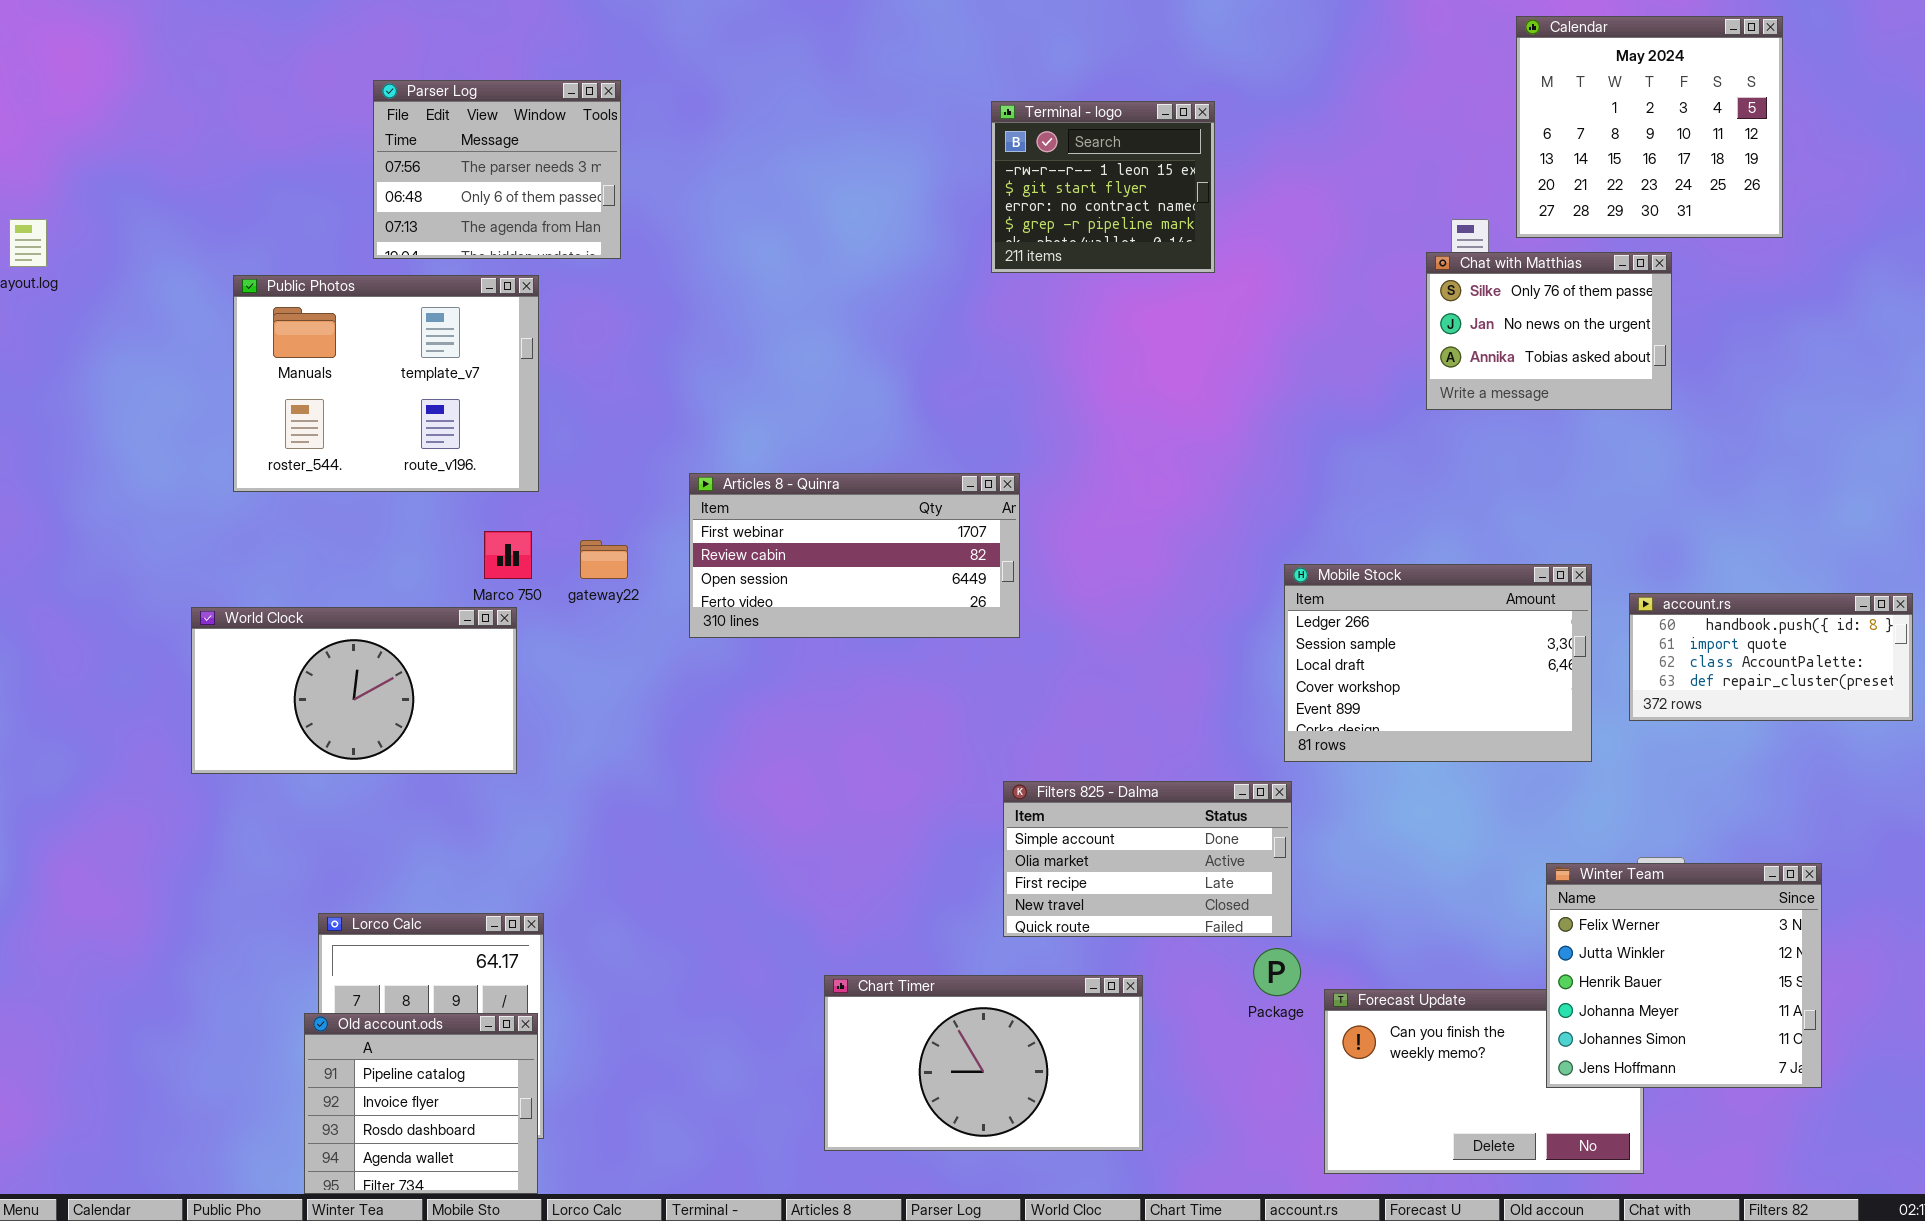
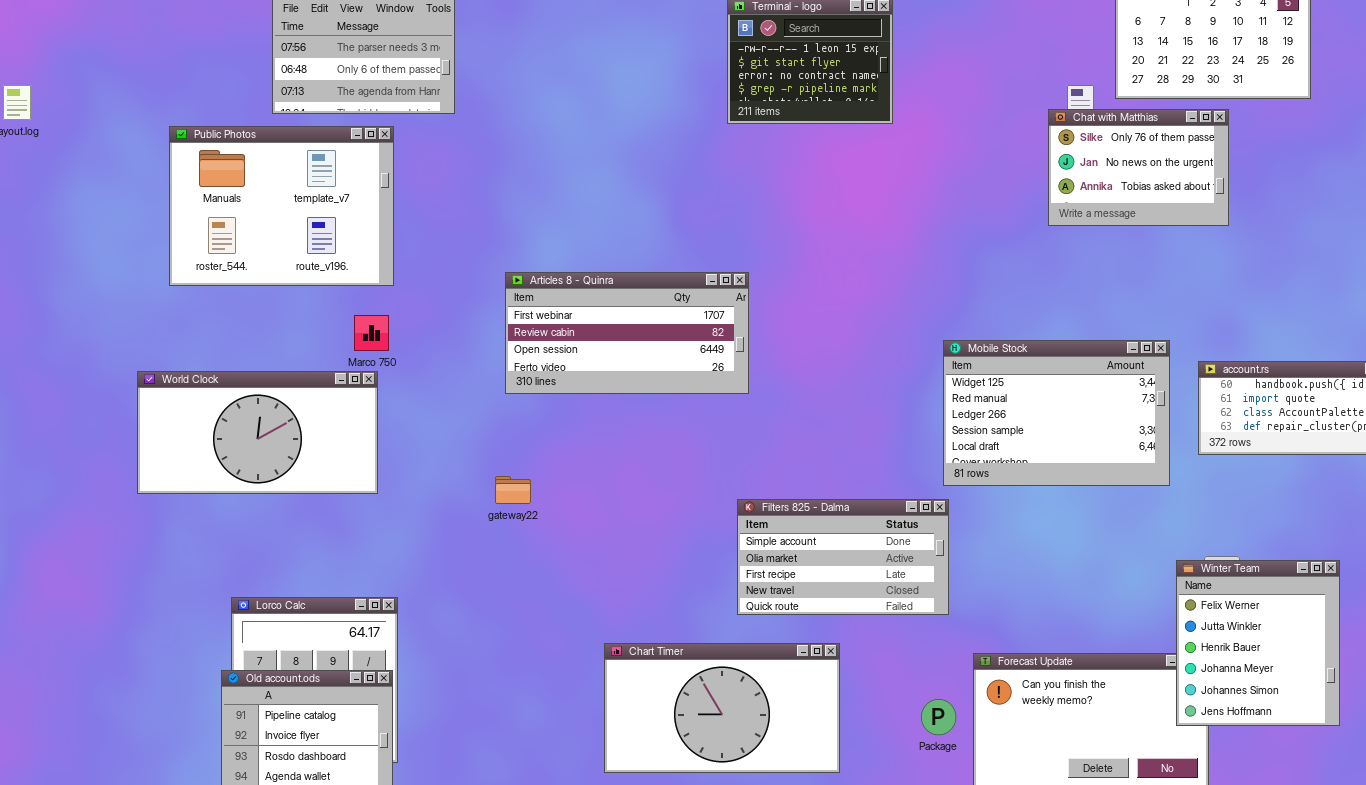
gateway22: [580,540,628,579] -> [495,476,531,504], moved
Mobile Stock: [1284,564,1592,762] -> [943,340,1170,486], scrolled up 2 rows
Winter Team: [1546,863,1822,1088] -> [1176,560,1340,726], resized
Package: [1253,948,1301,996] -> [921,699,956,735], moved

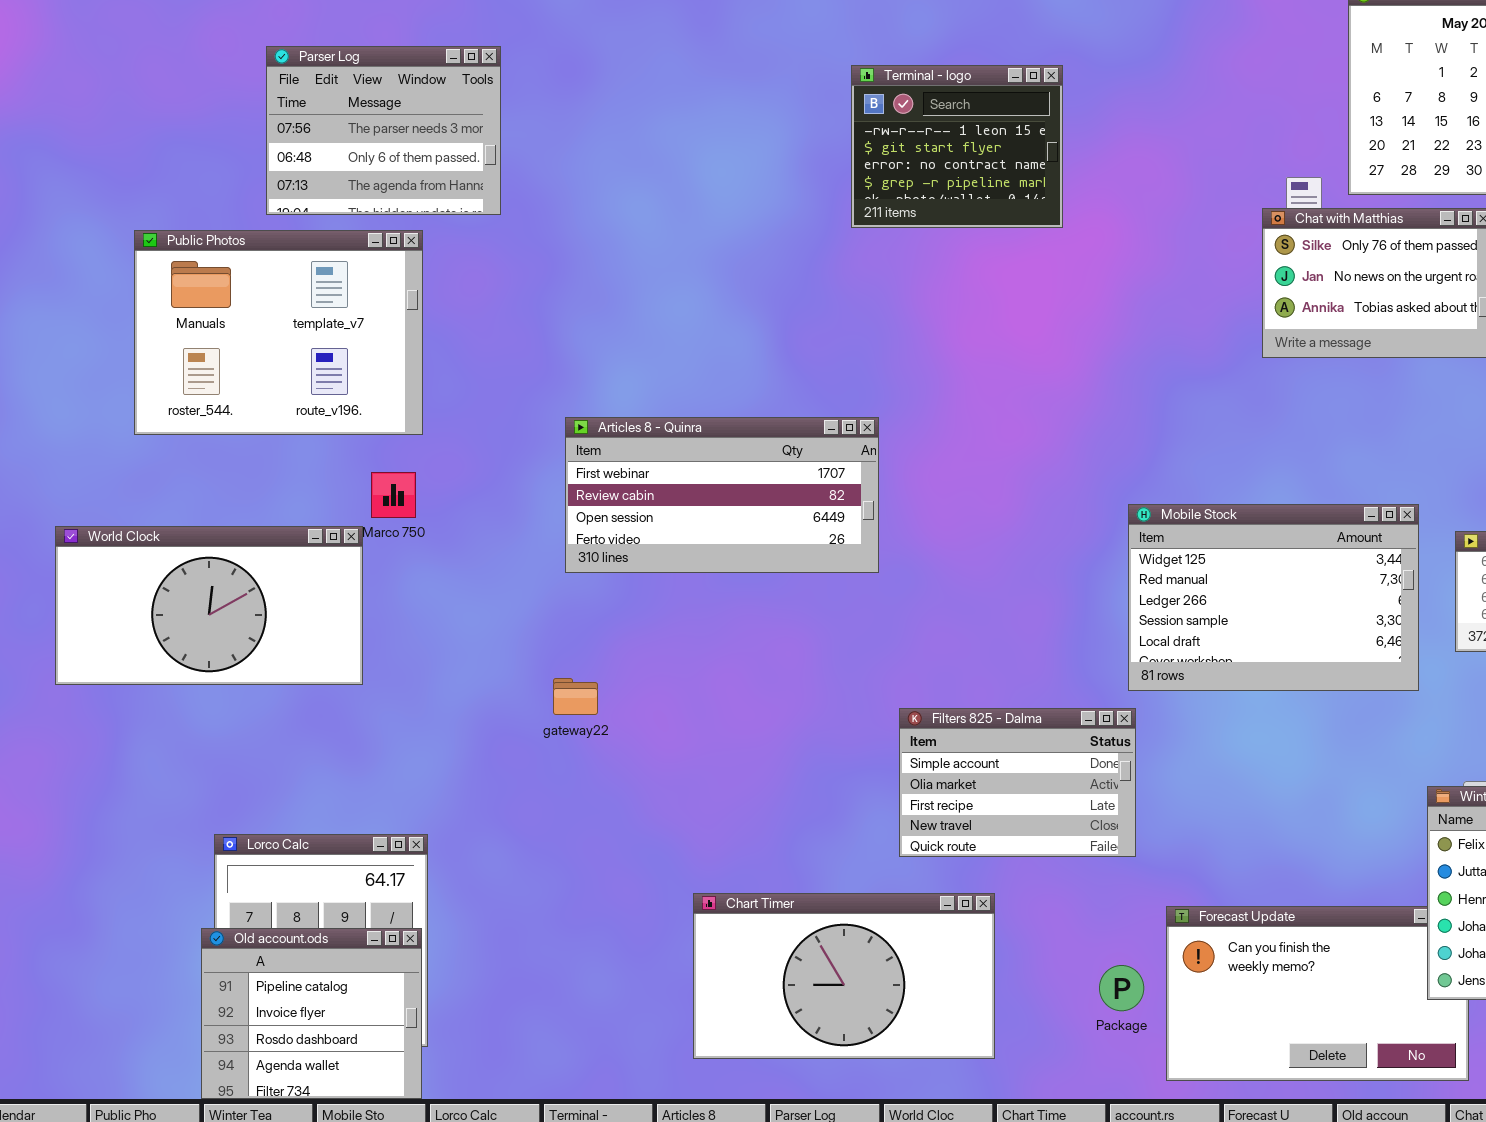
World Clock: [137,371,378,494] -> [55,526,363,685], moved
Filters 825 - Dalma: [737,499,949,615] -> [899,708,1136,857], resized

